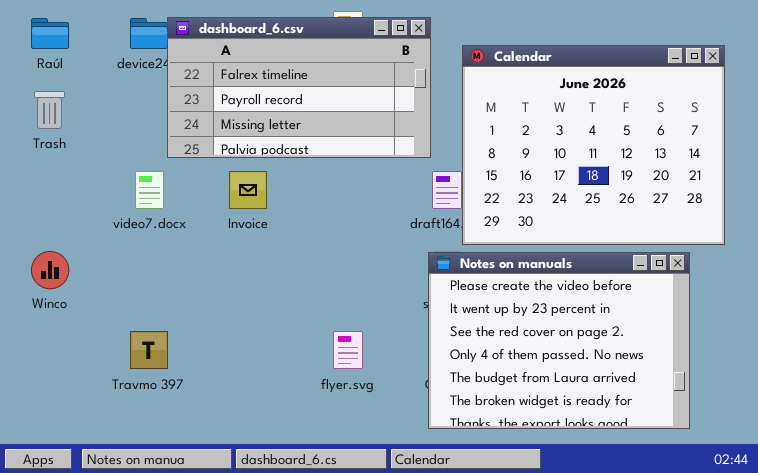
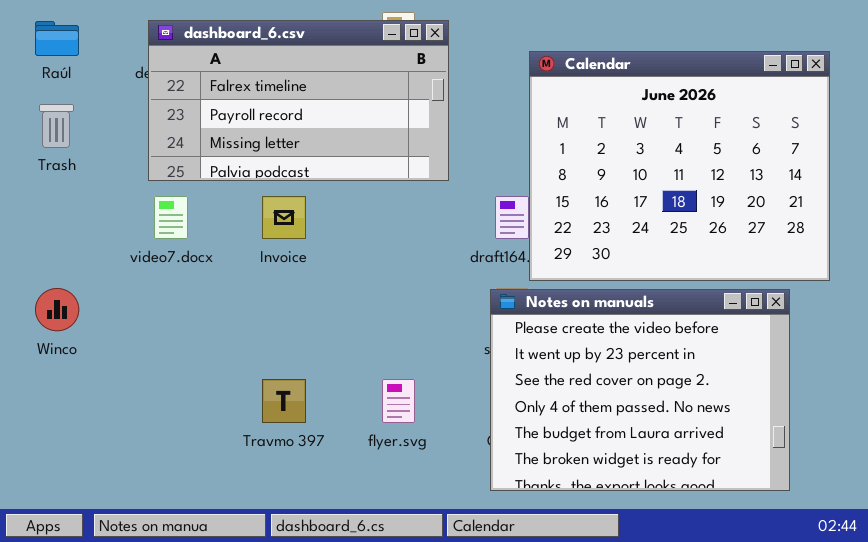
dashboard_6.csv: [167,17,431,158] -> [148,20,449,181], moved
Travmo 397: [130,331,168,369] -> [262,379,306,423], moved

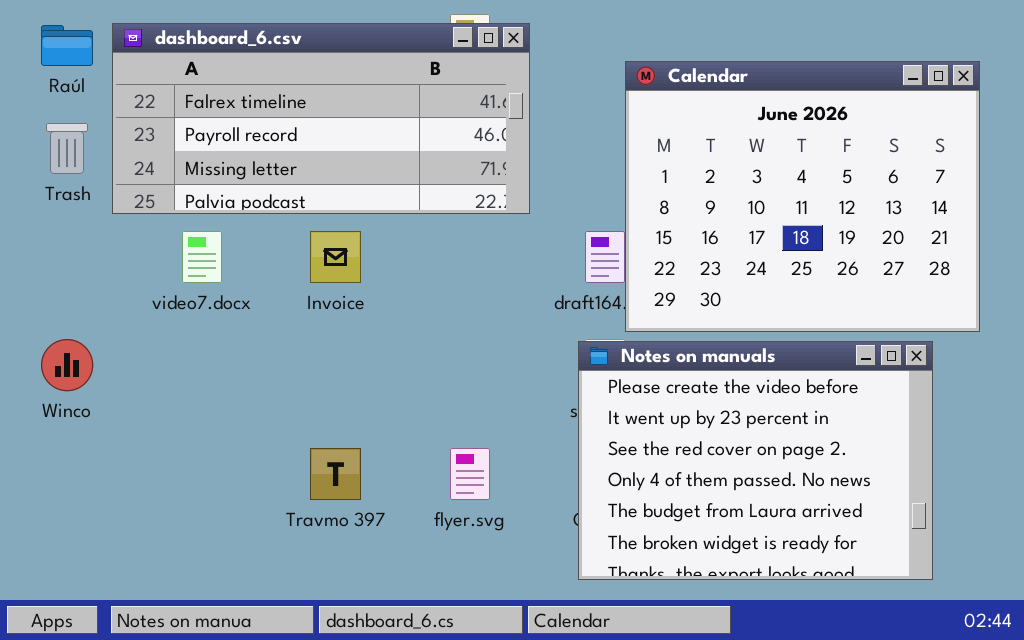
dashboard_6.csv: [148,20,449,181] -> [112,23,530,214], resized

